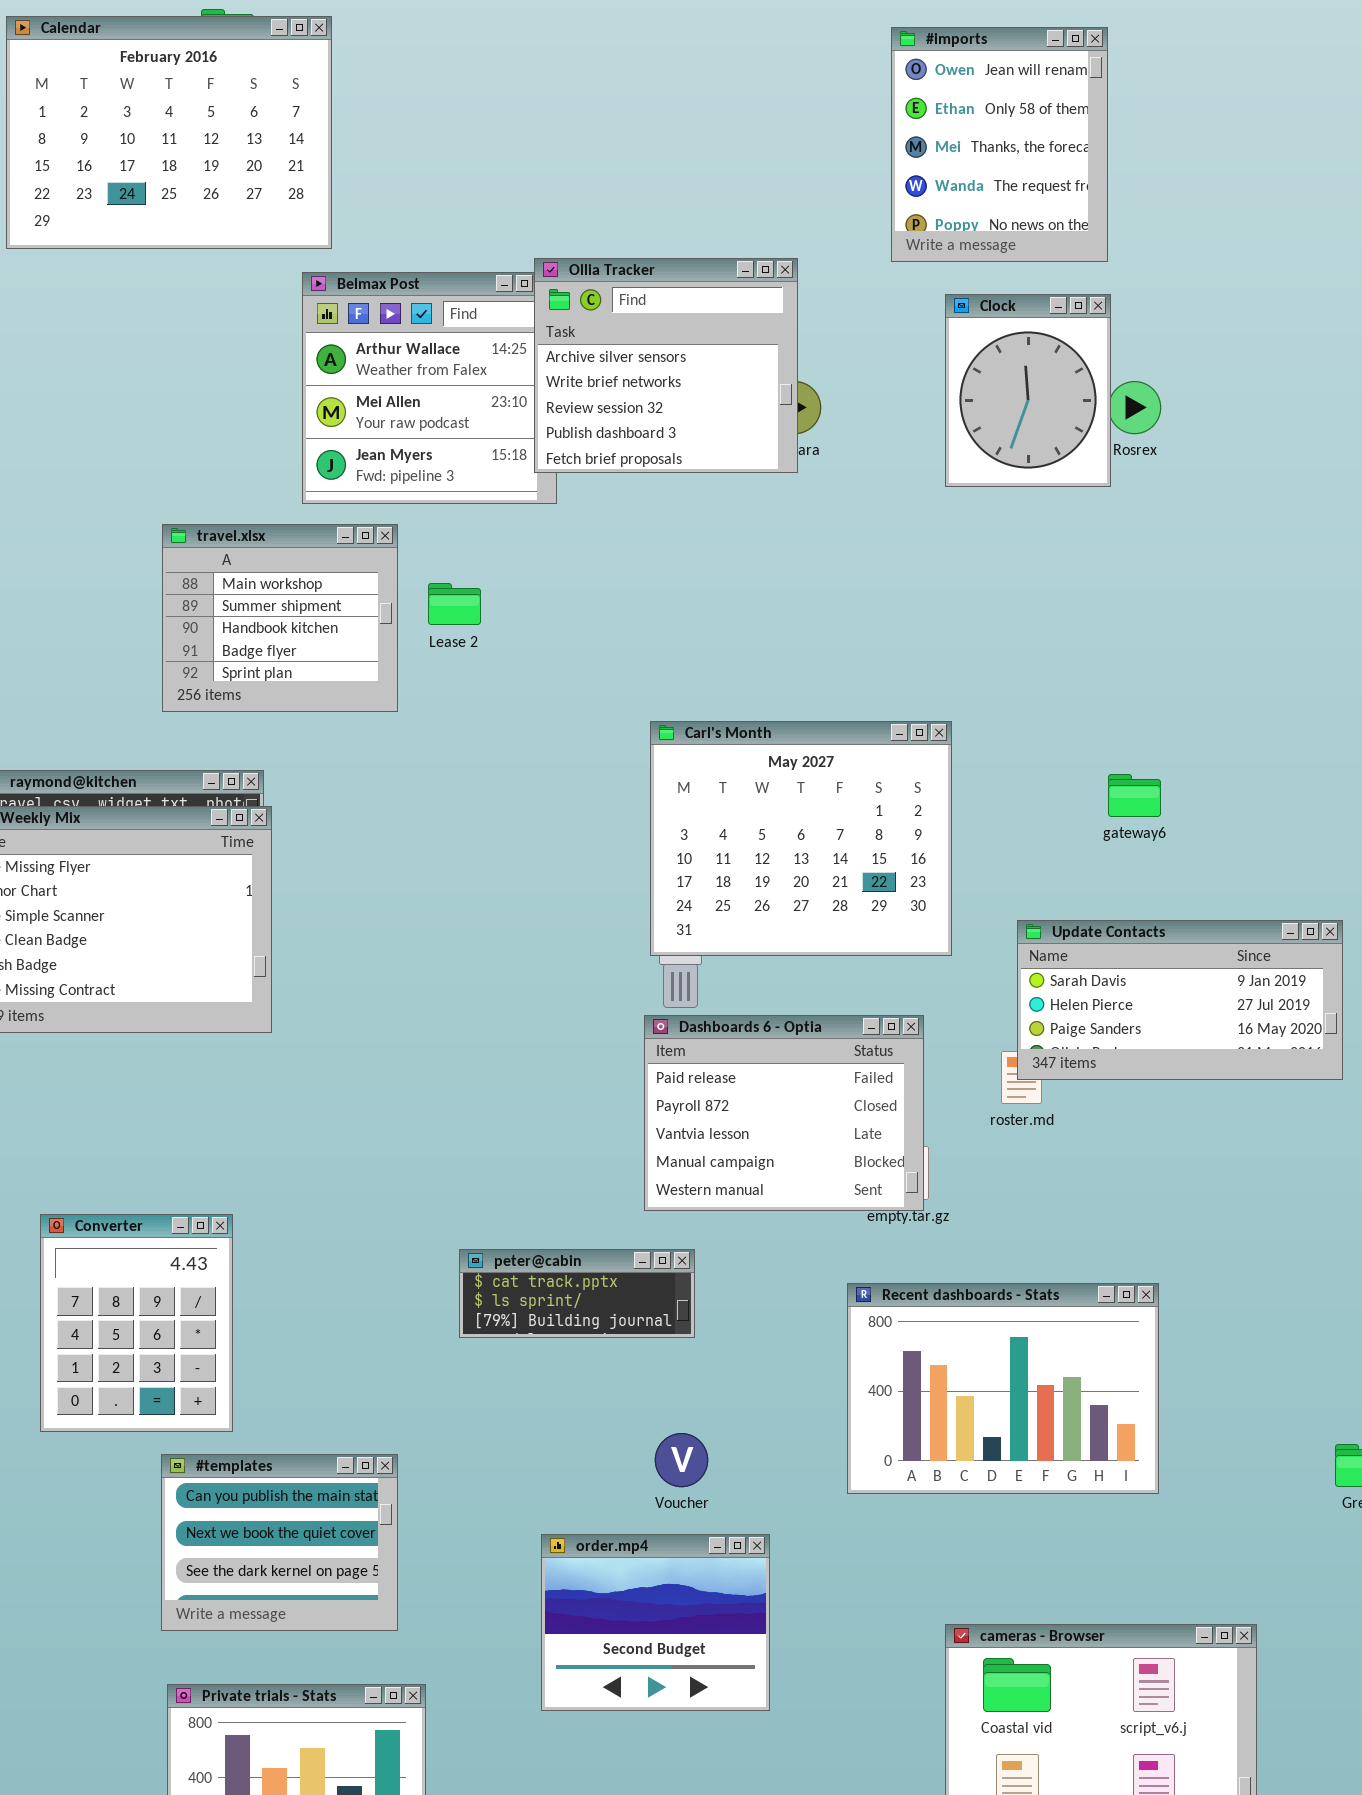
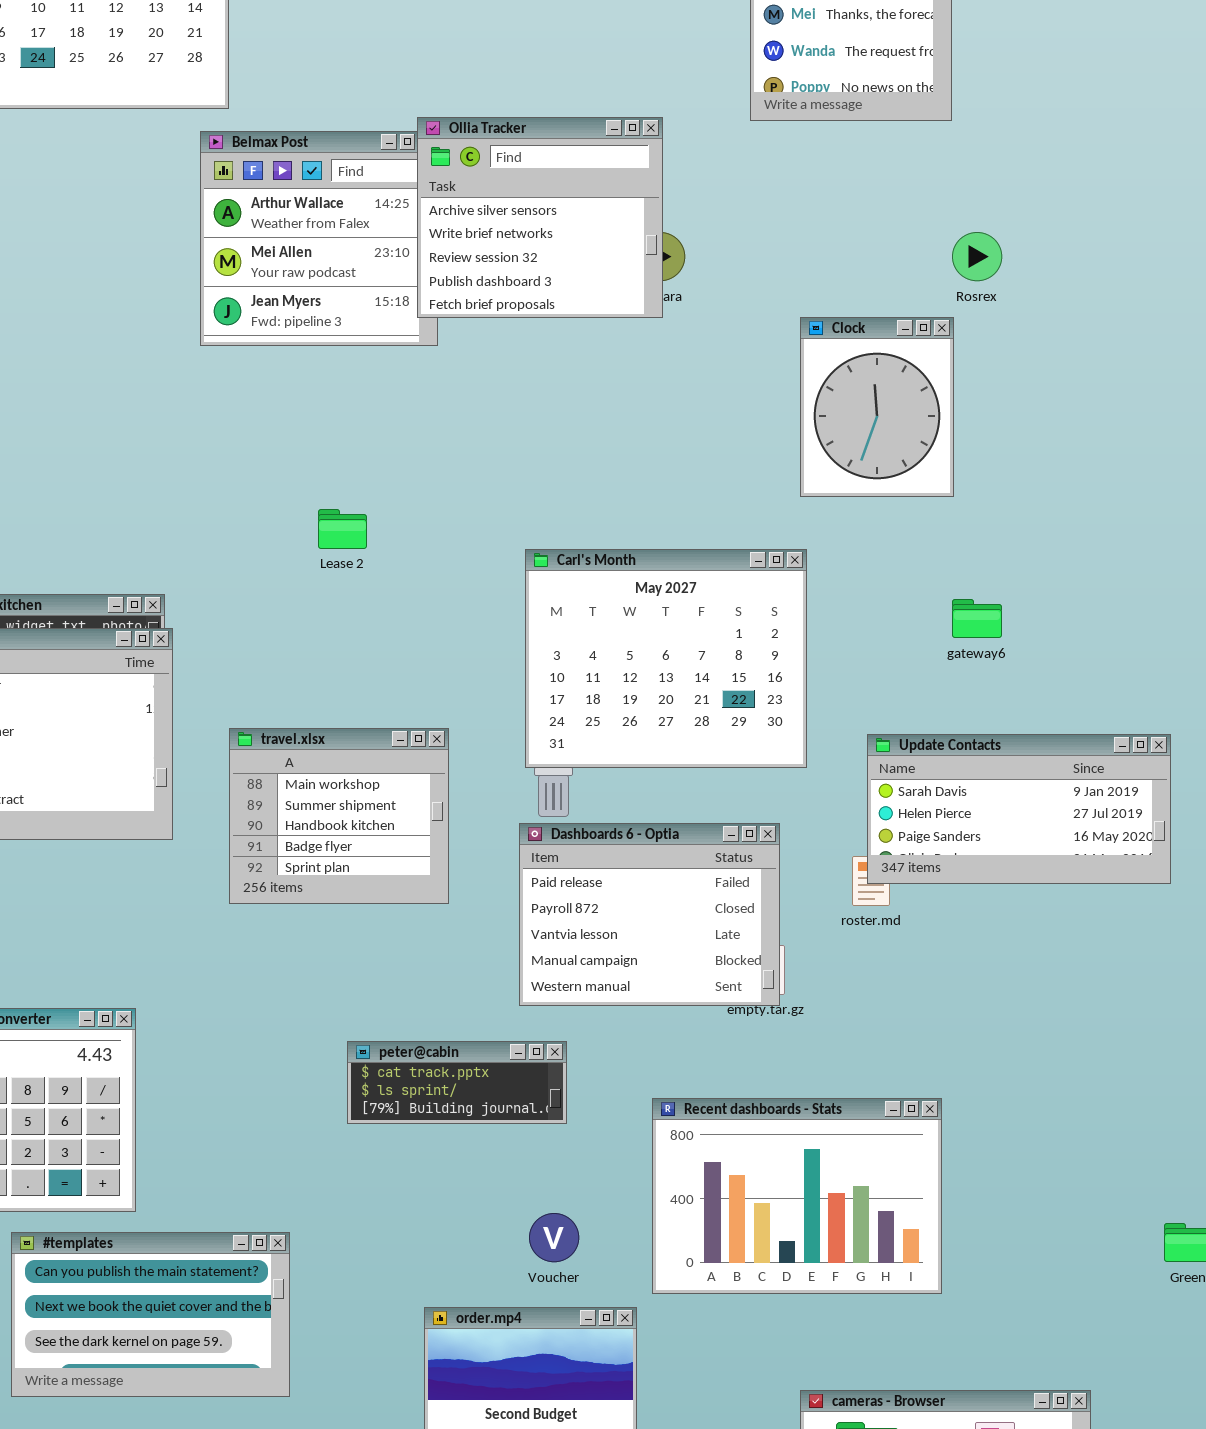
Clock: [945,294,1111,487] -> [800,317,954,497], moved
travel.xlsx: [162,524,398,712] -> [229,728,449,904], moved
Lease 2: [428,583,481,625] -> [318,509,367,549], moved
Recent dashboards - Stats: [847,1283,1159,1494] -> [652,1098,942,1294], moved
#templates: [161,1454,398,1631] -> [11,1232,290,1397], resized

